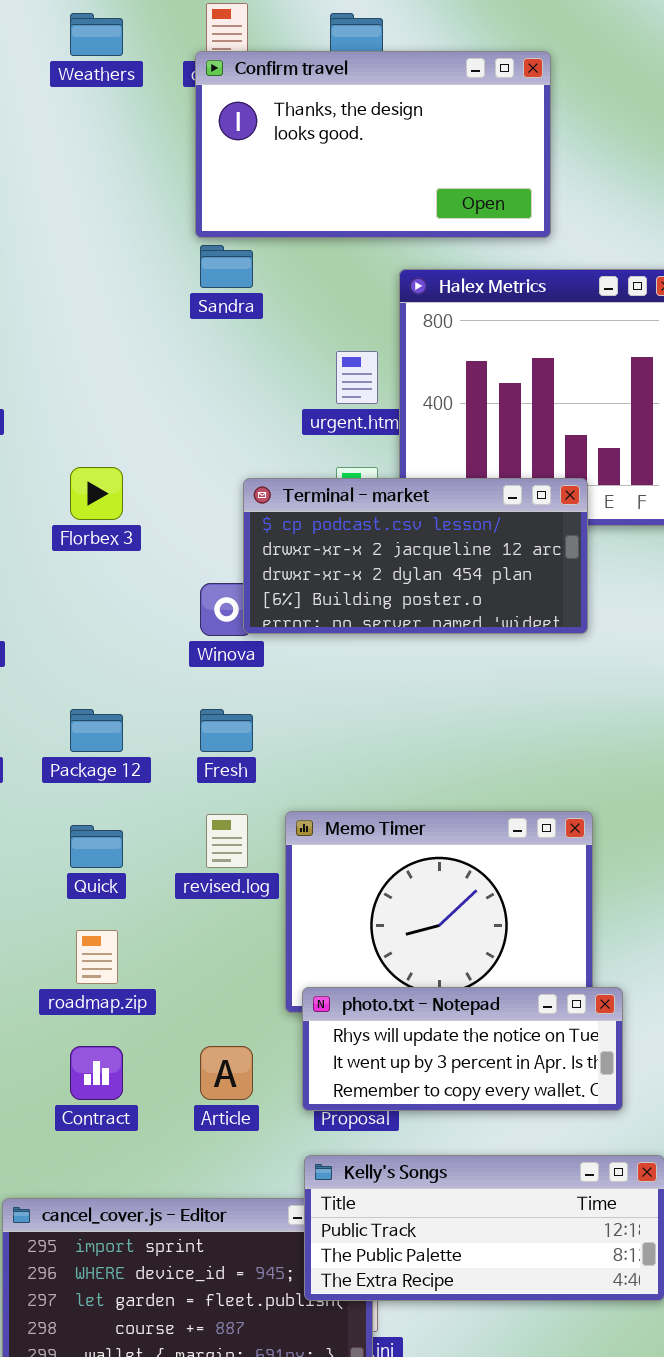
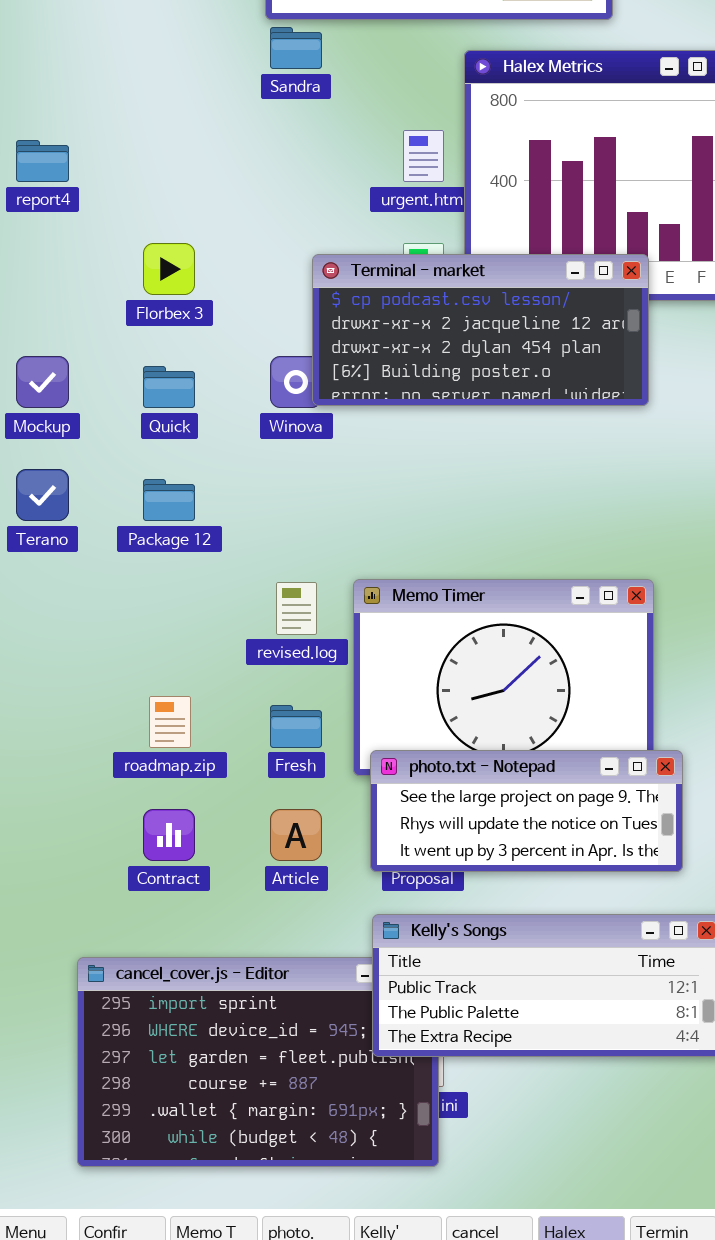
Fresh: [200,709,253,752] -> [270,705,322,748], moved
Quick: [70,825,123,868] -> [143,366,195,408], moved
photo.txt - Notepad: [302,987,623,1111] -> [370,750,683,872], scrolled up 1 row

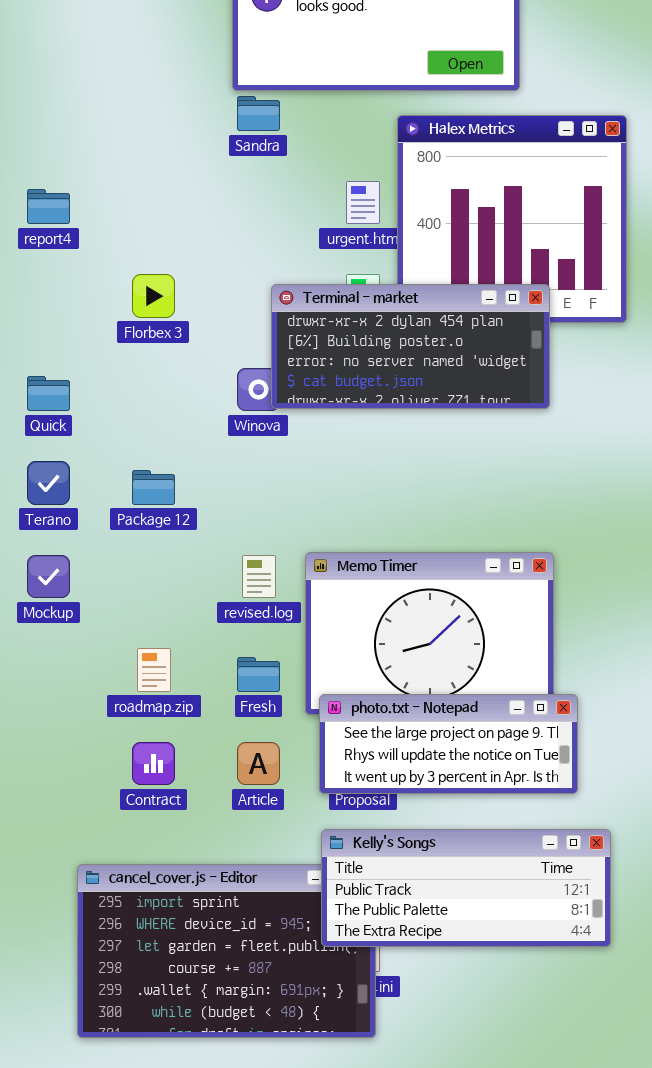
Terminal - market: [312,254,649,406] -> [271,284,550,409], scrolled down 2 rows
Mockup: [16,356,69,408] -> [27,555,70,598], moved
Quick: [143,366,195,408] -> [27,376,70,411], moved

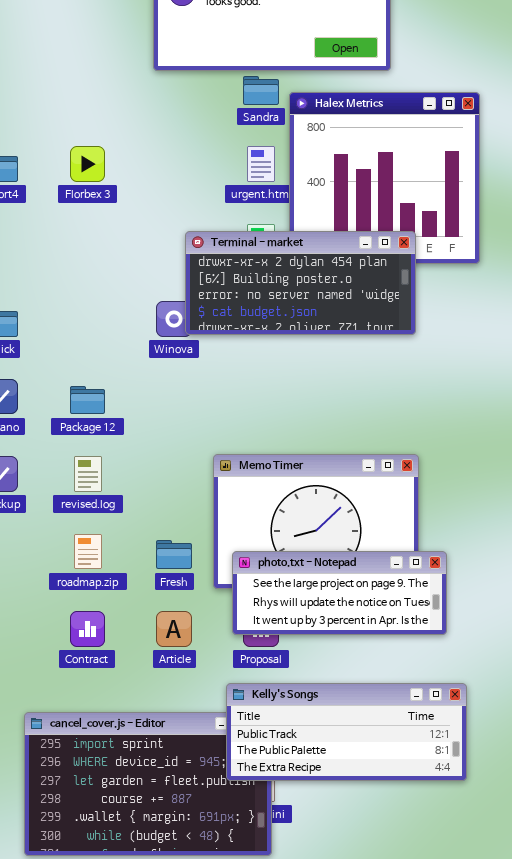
Sandra: [237,96,280,131] -> [243,76,279,105], moved
Florbex 3: [132,274,175,318] -> [70,146,105,182], moved
revised.log: [242,555,276,598] -> [74,456,102,492], moved
photo.txt - Notepad: [319,694,578,794] -> [232,551,447,635], moved

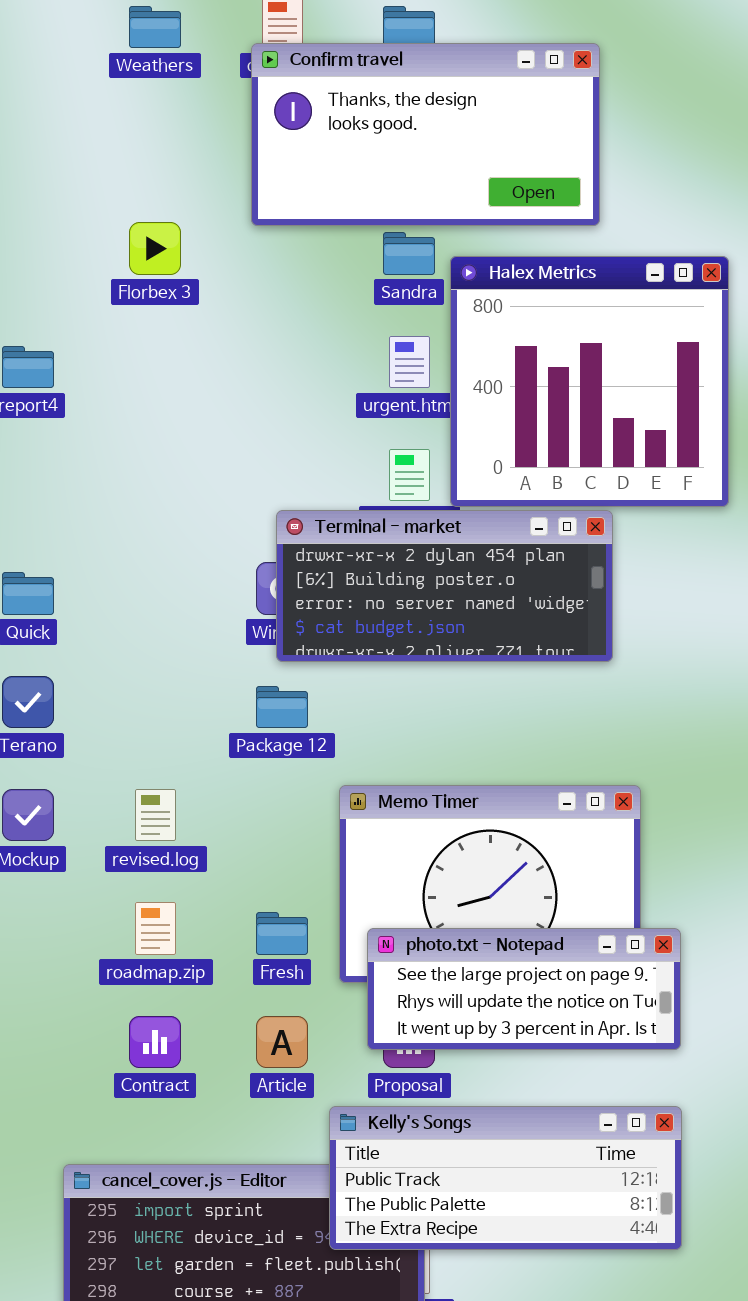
Florbex 3: [70,146,105,182] -> [129,222,181,275], moved
Terminal - market: [185,231,416,335] -> [276,510,613,662], moved
Package 12: [70,386,105,414] -> [256,686,308,728], moved
Kelly's Songs: [226,683,467,781] -> [329,1106,682,1250], moved

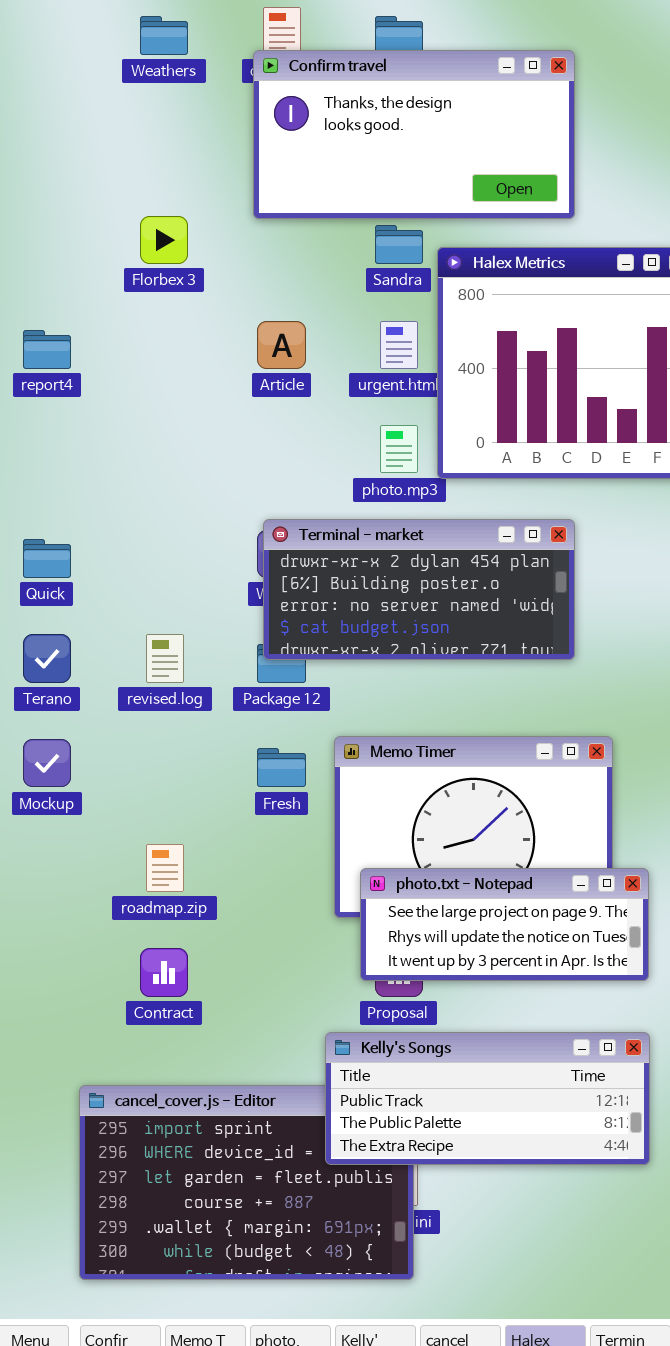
Terminal - market: [276,510,613,662] -> [263,519,575,660], moved
revised.log: [135,789,176,841] -> [146,634,184,683], moved
Fresh: [256,912,308,955] -> [257,748,306,787], moved
Article: [256,1016,308,1068] -> [257,321,306,369], moved

